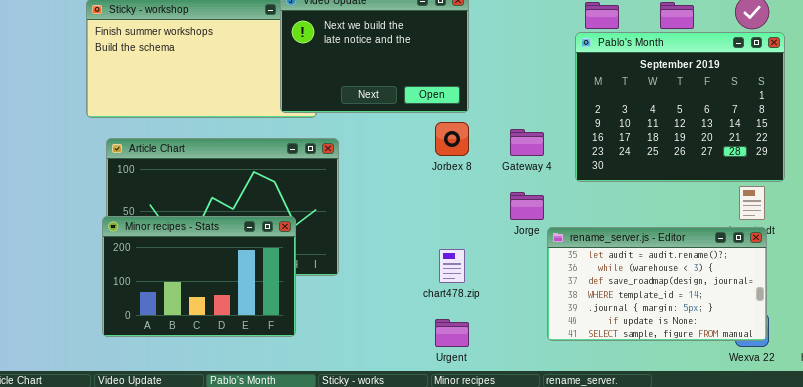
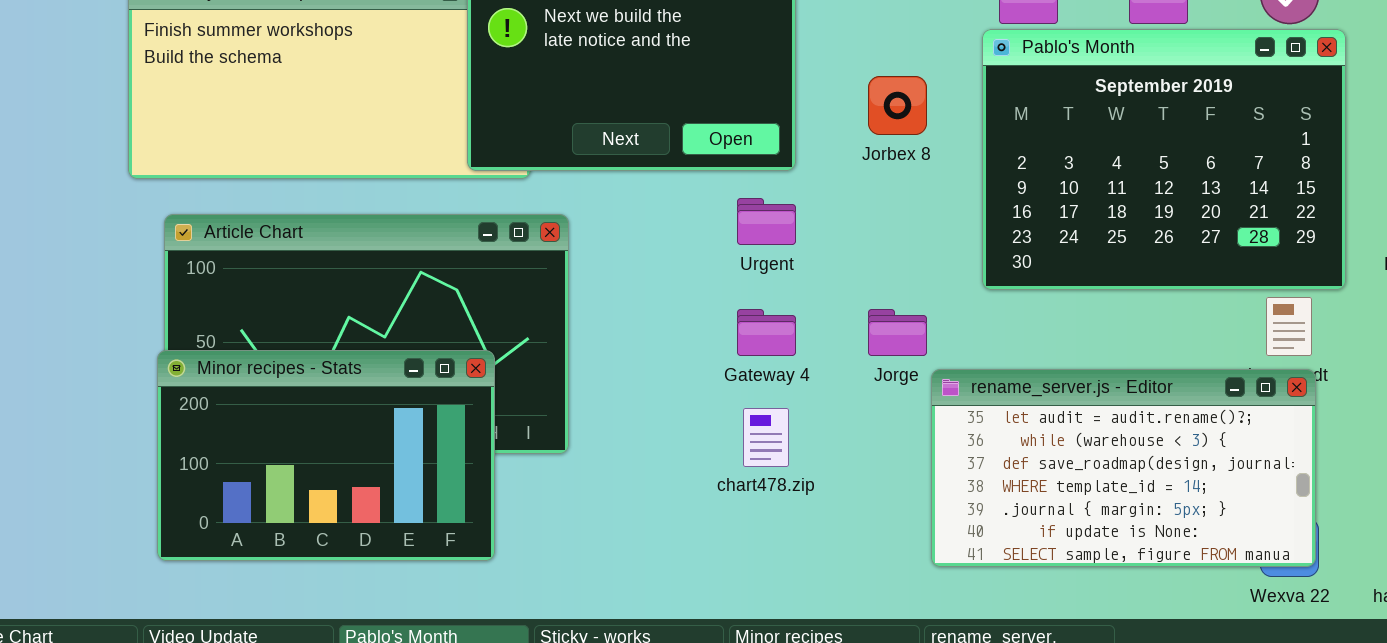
Jorbex 8: [435,122,469,156] -> [868,76,927,135], moved
Gateway 4: [510,129,544,156] -> [737,309,796,356], moved
Urgent: [435,319,469,347] -> [737,198,796,245], moved

